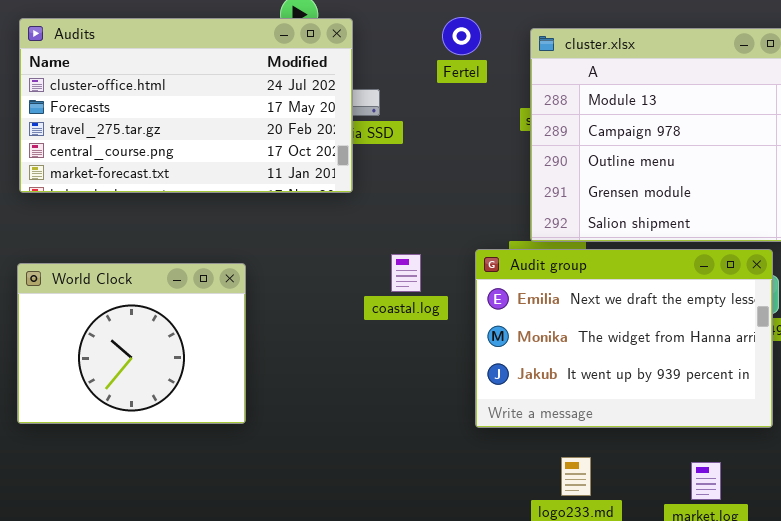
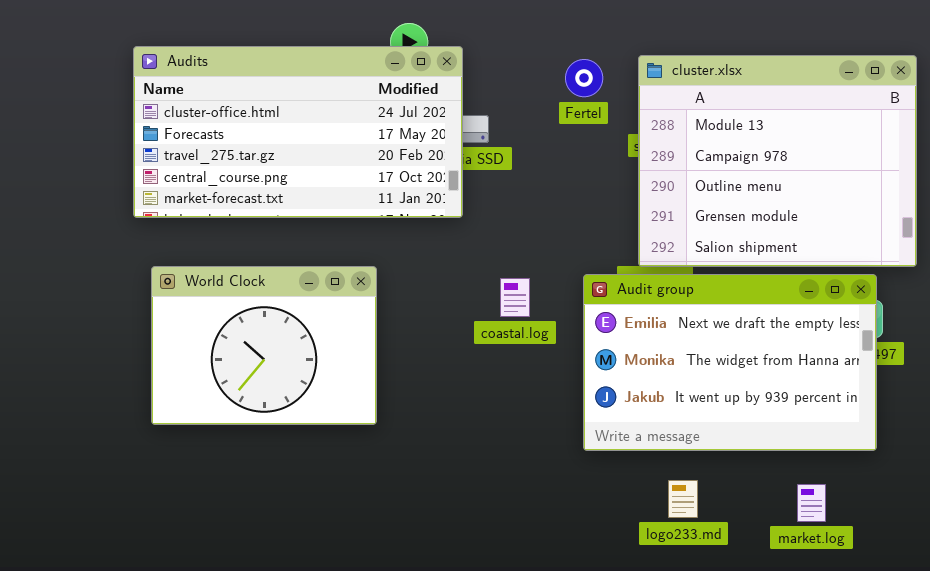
Fertel: [442,17,481,55] -> [565,59,603,97], moved
World Clock: [17,263,246,424] -> [151,266,377,425], moved

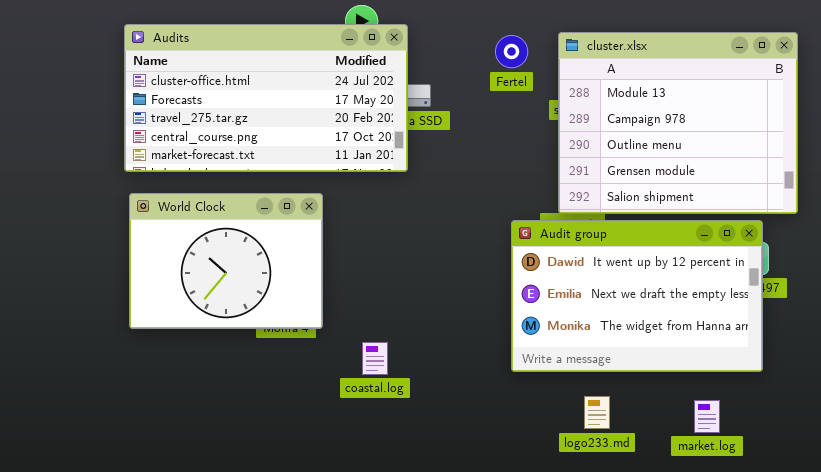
World Clock: [151,266,377,425] -> [129,193,323,329], moved
Audit group: [583,274,877,451] -> [511,220,763,372], scrolled up 1 row
coastal.log: [500,278,530,317] -> [362,342,388,375], moved

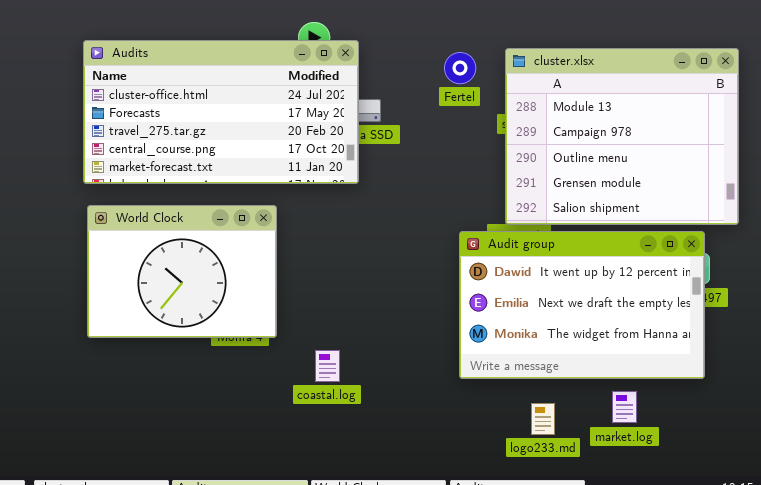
market.log: [694,400,720,433] -> [612,391,637,423], moved

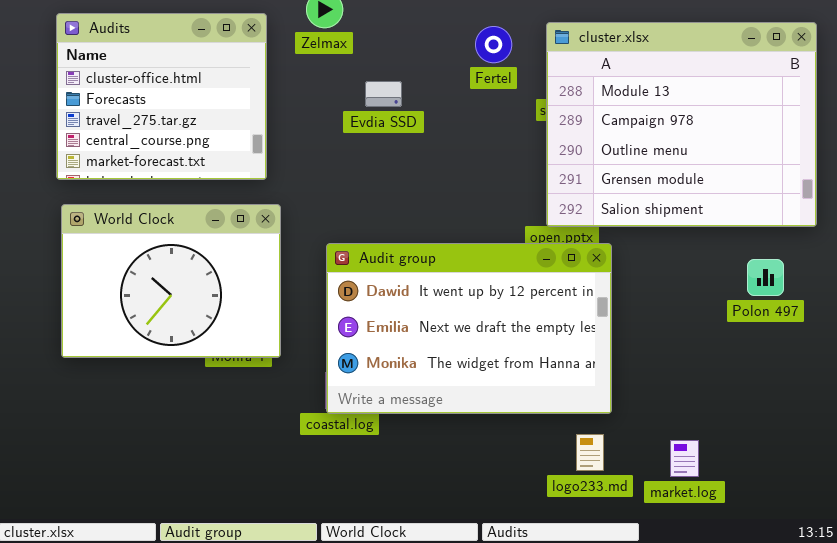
Audits: [83,40,359,184] -> [56,13,267,180], resized
Audit group: [459,231,705,379] -> [326,243,612,414], moved
market.log: [612,391,637,423] -> [670,440,699,477], moved

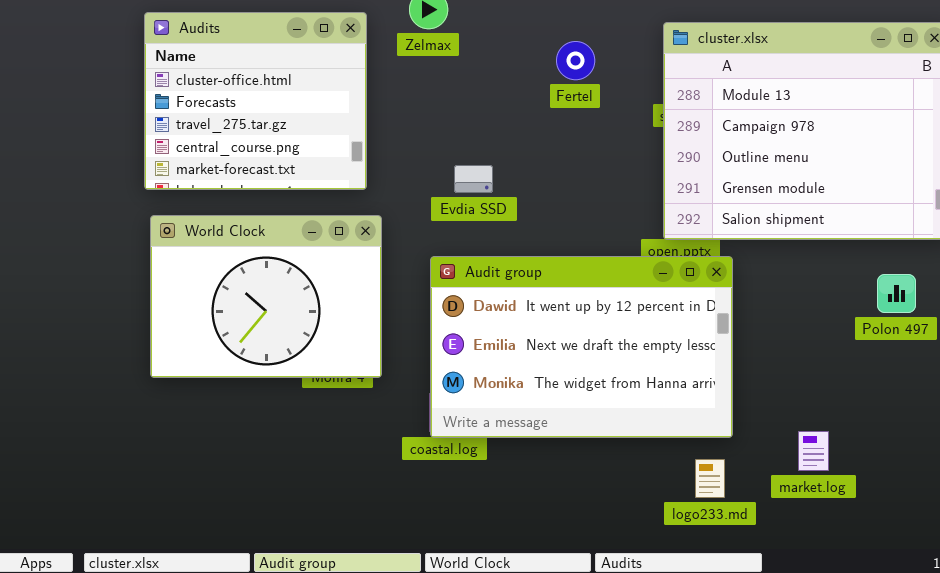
Fertel: [475,26,512,63] -> [556,41,595,80], moved
Evdia SSD: [365,81,402,107] -> [454,165,493,193], moved
market.log: [670,440,699,477] -> [798,431,829,471], moved

